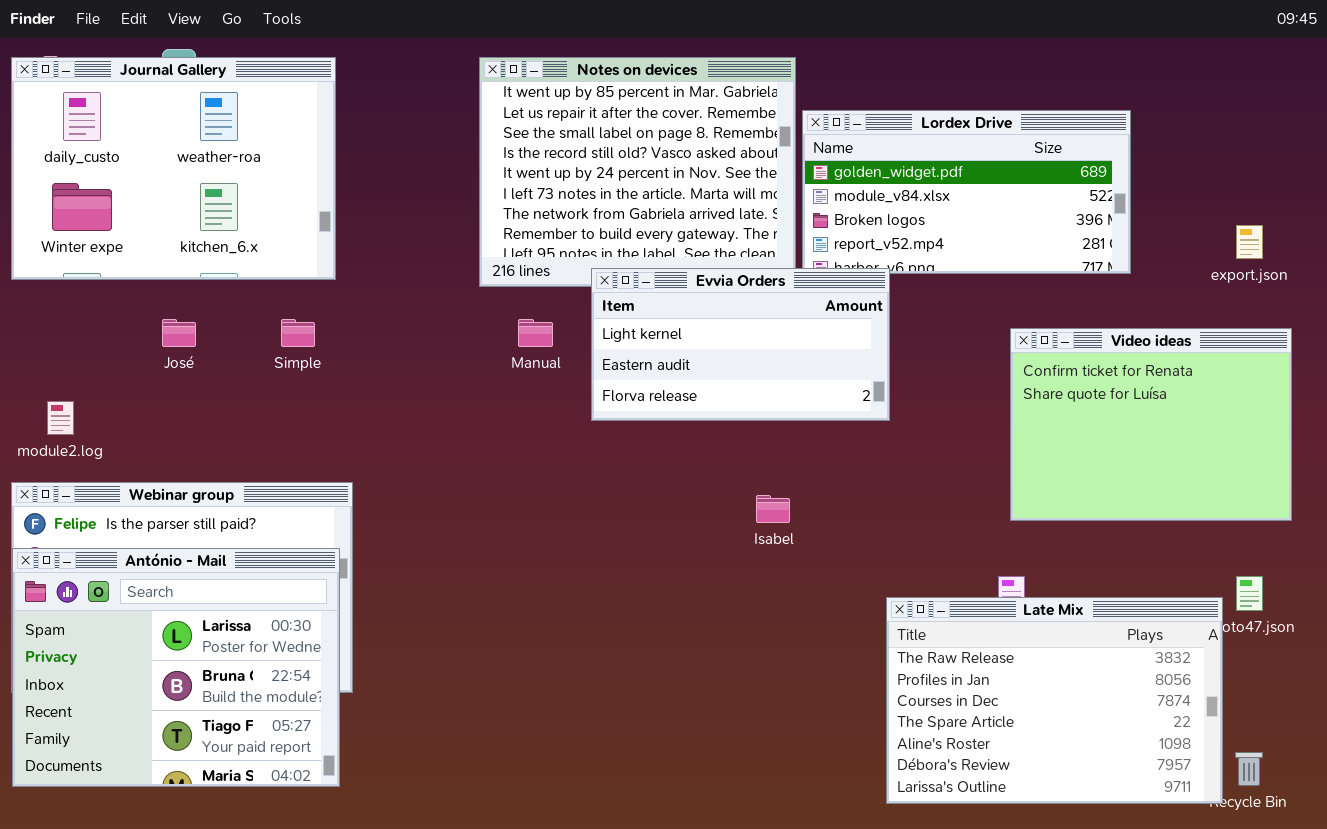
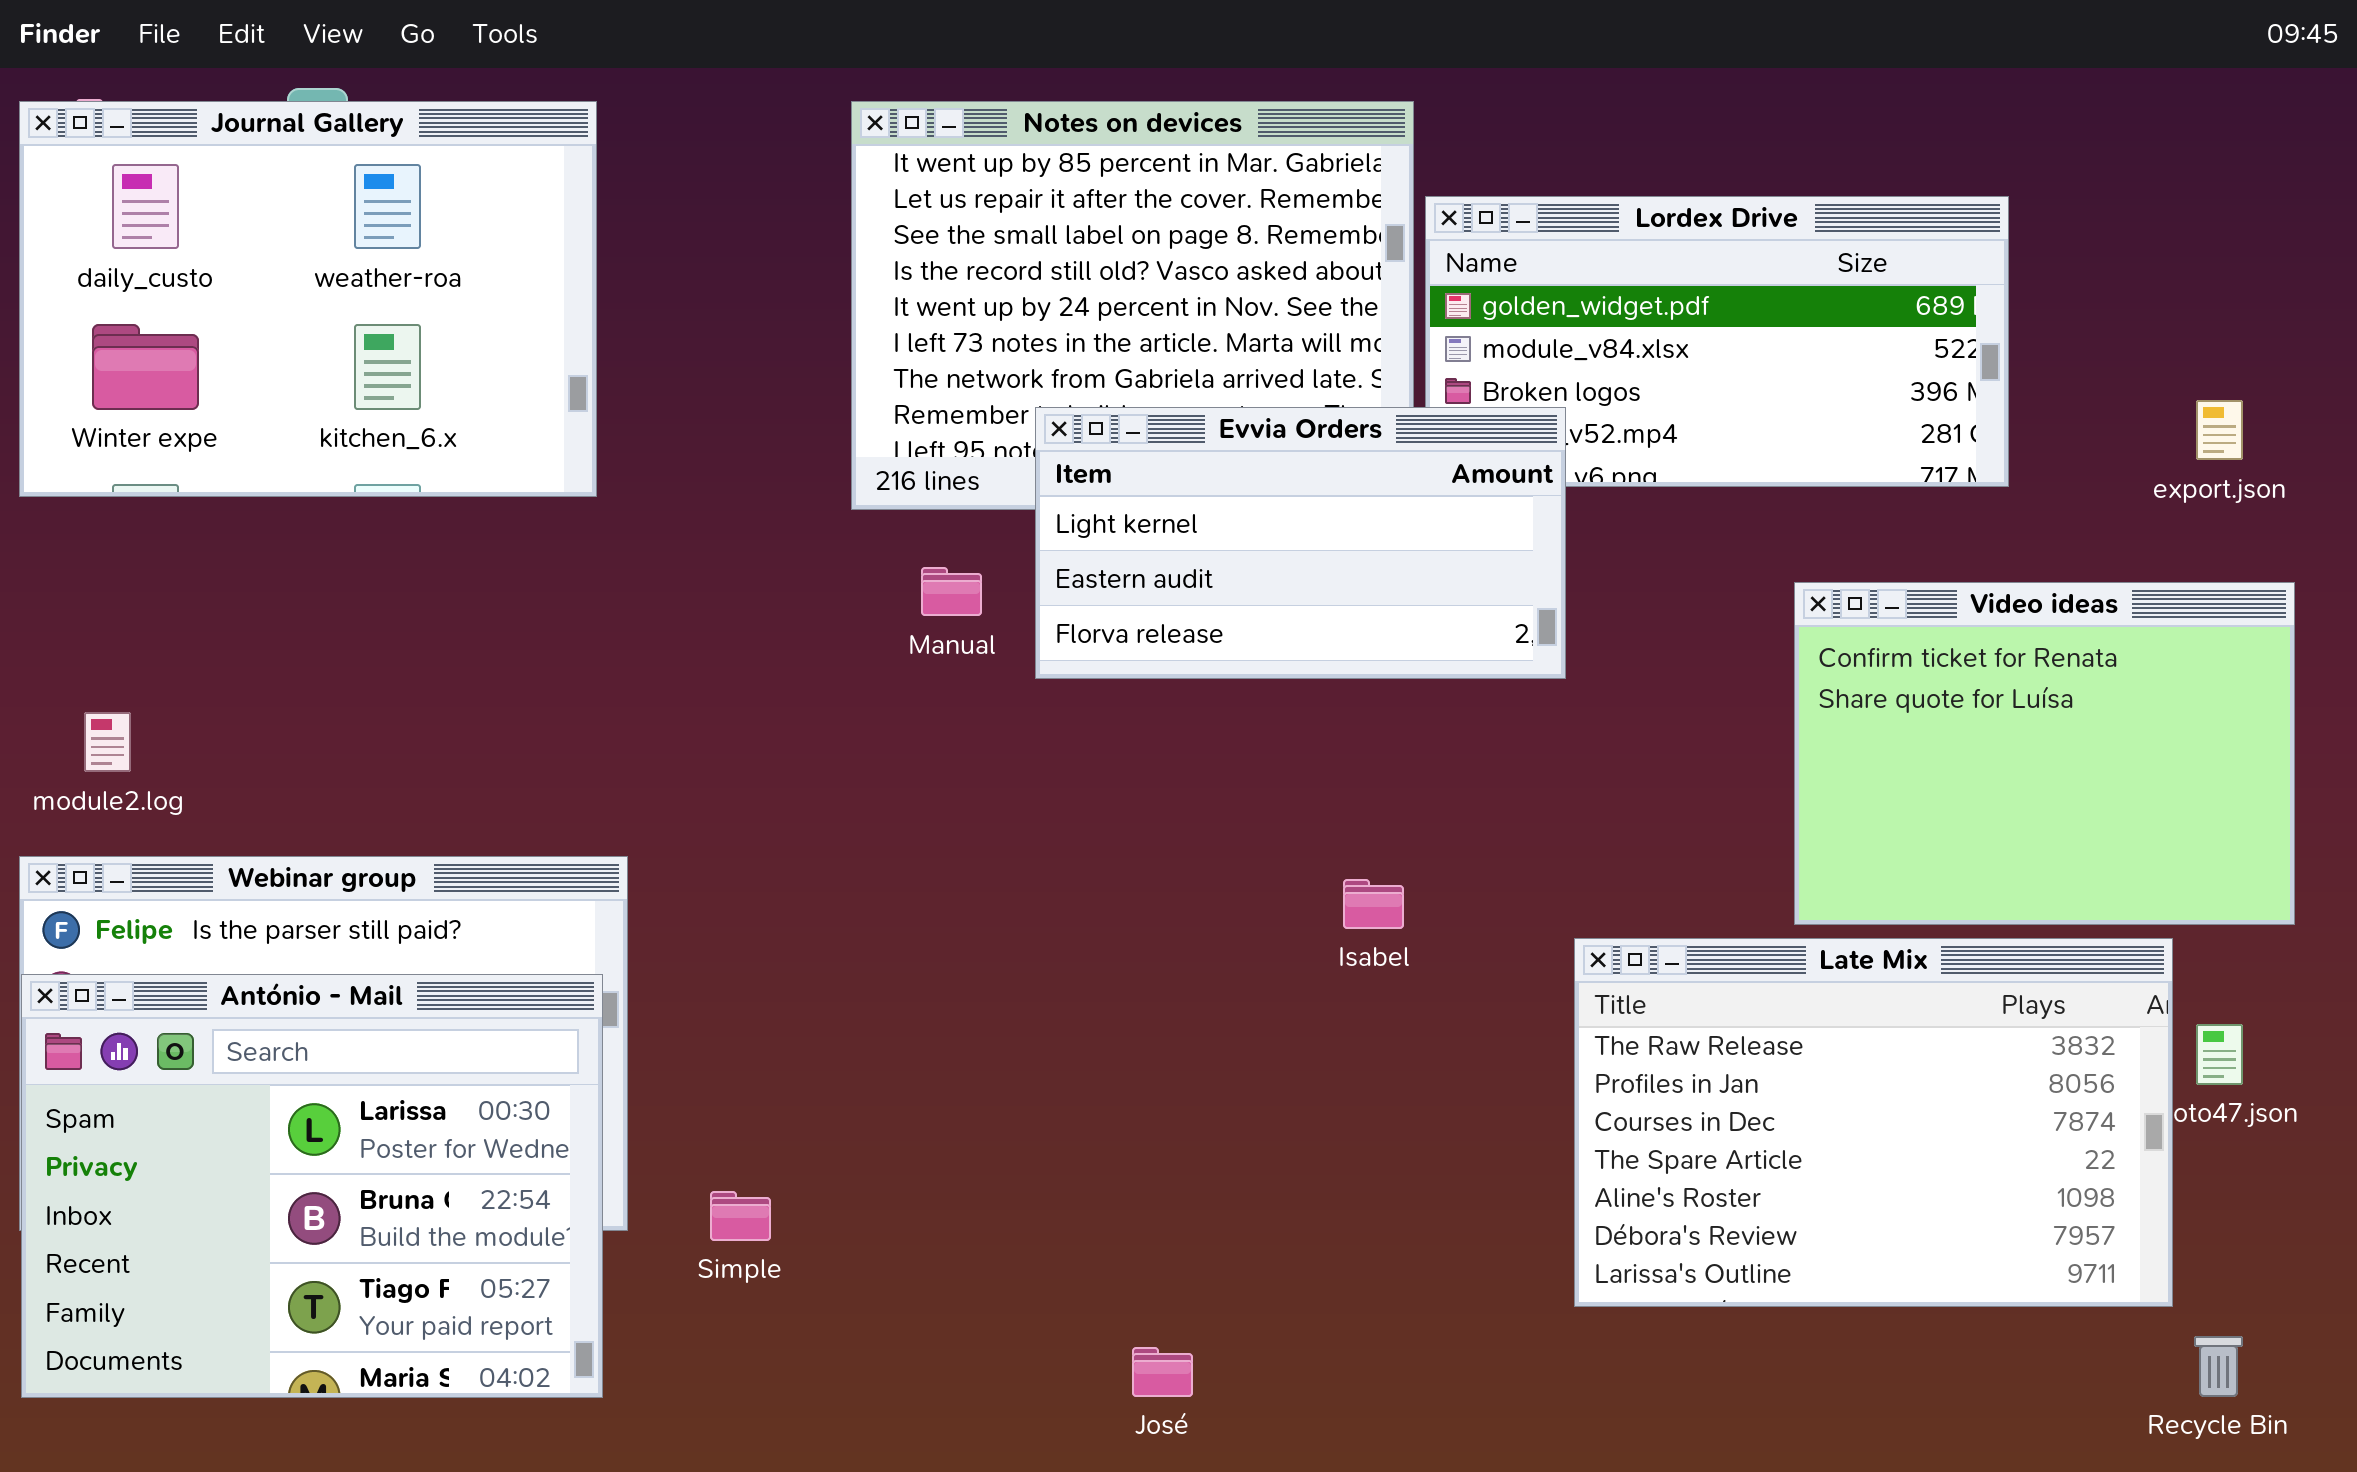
Evvia Orders: [591,268,890,421] -> [1035,407,1566,679], moved
José: [162,319,196,347] -> [1132,1347,1193,1397], moved
Simple: [281,319,315,347] -> [710,1191,771,1241], moved
Late Mix: [886,597,1223,804] -> [1574,938,2173,1307], moved

